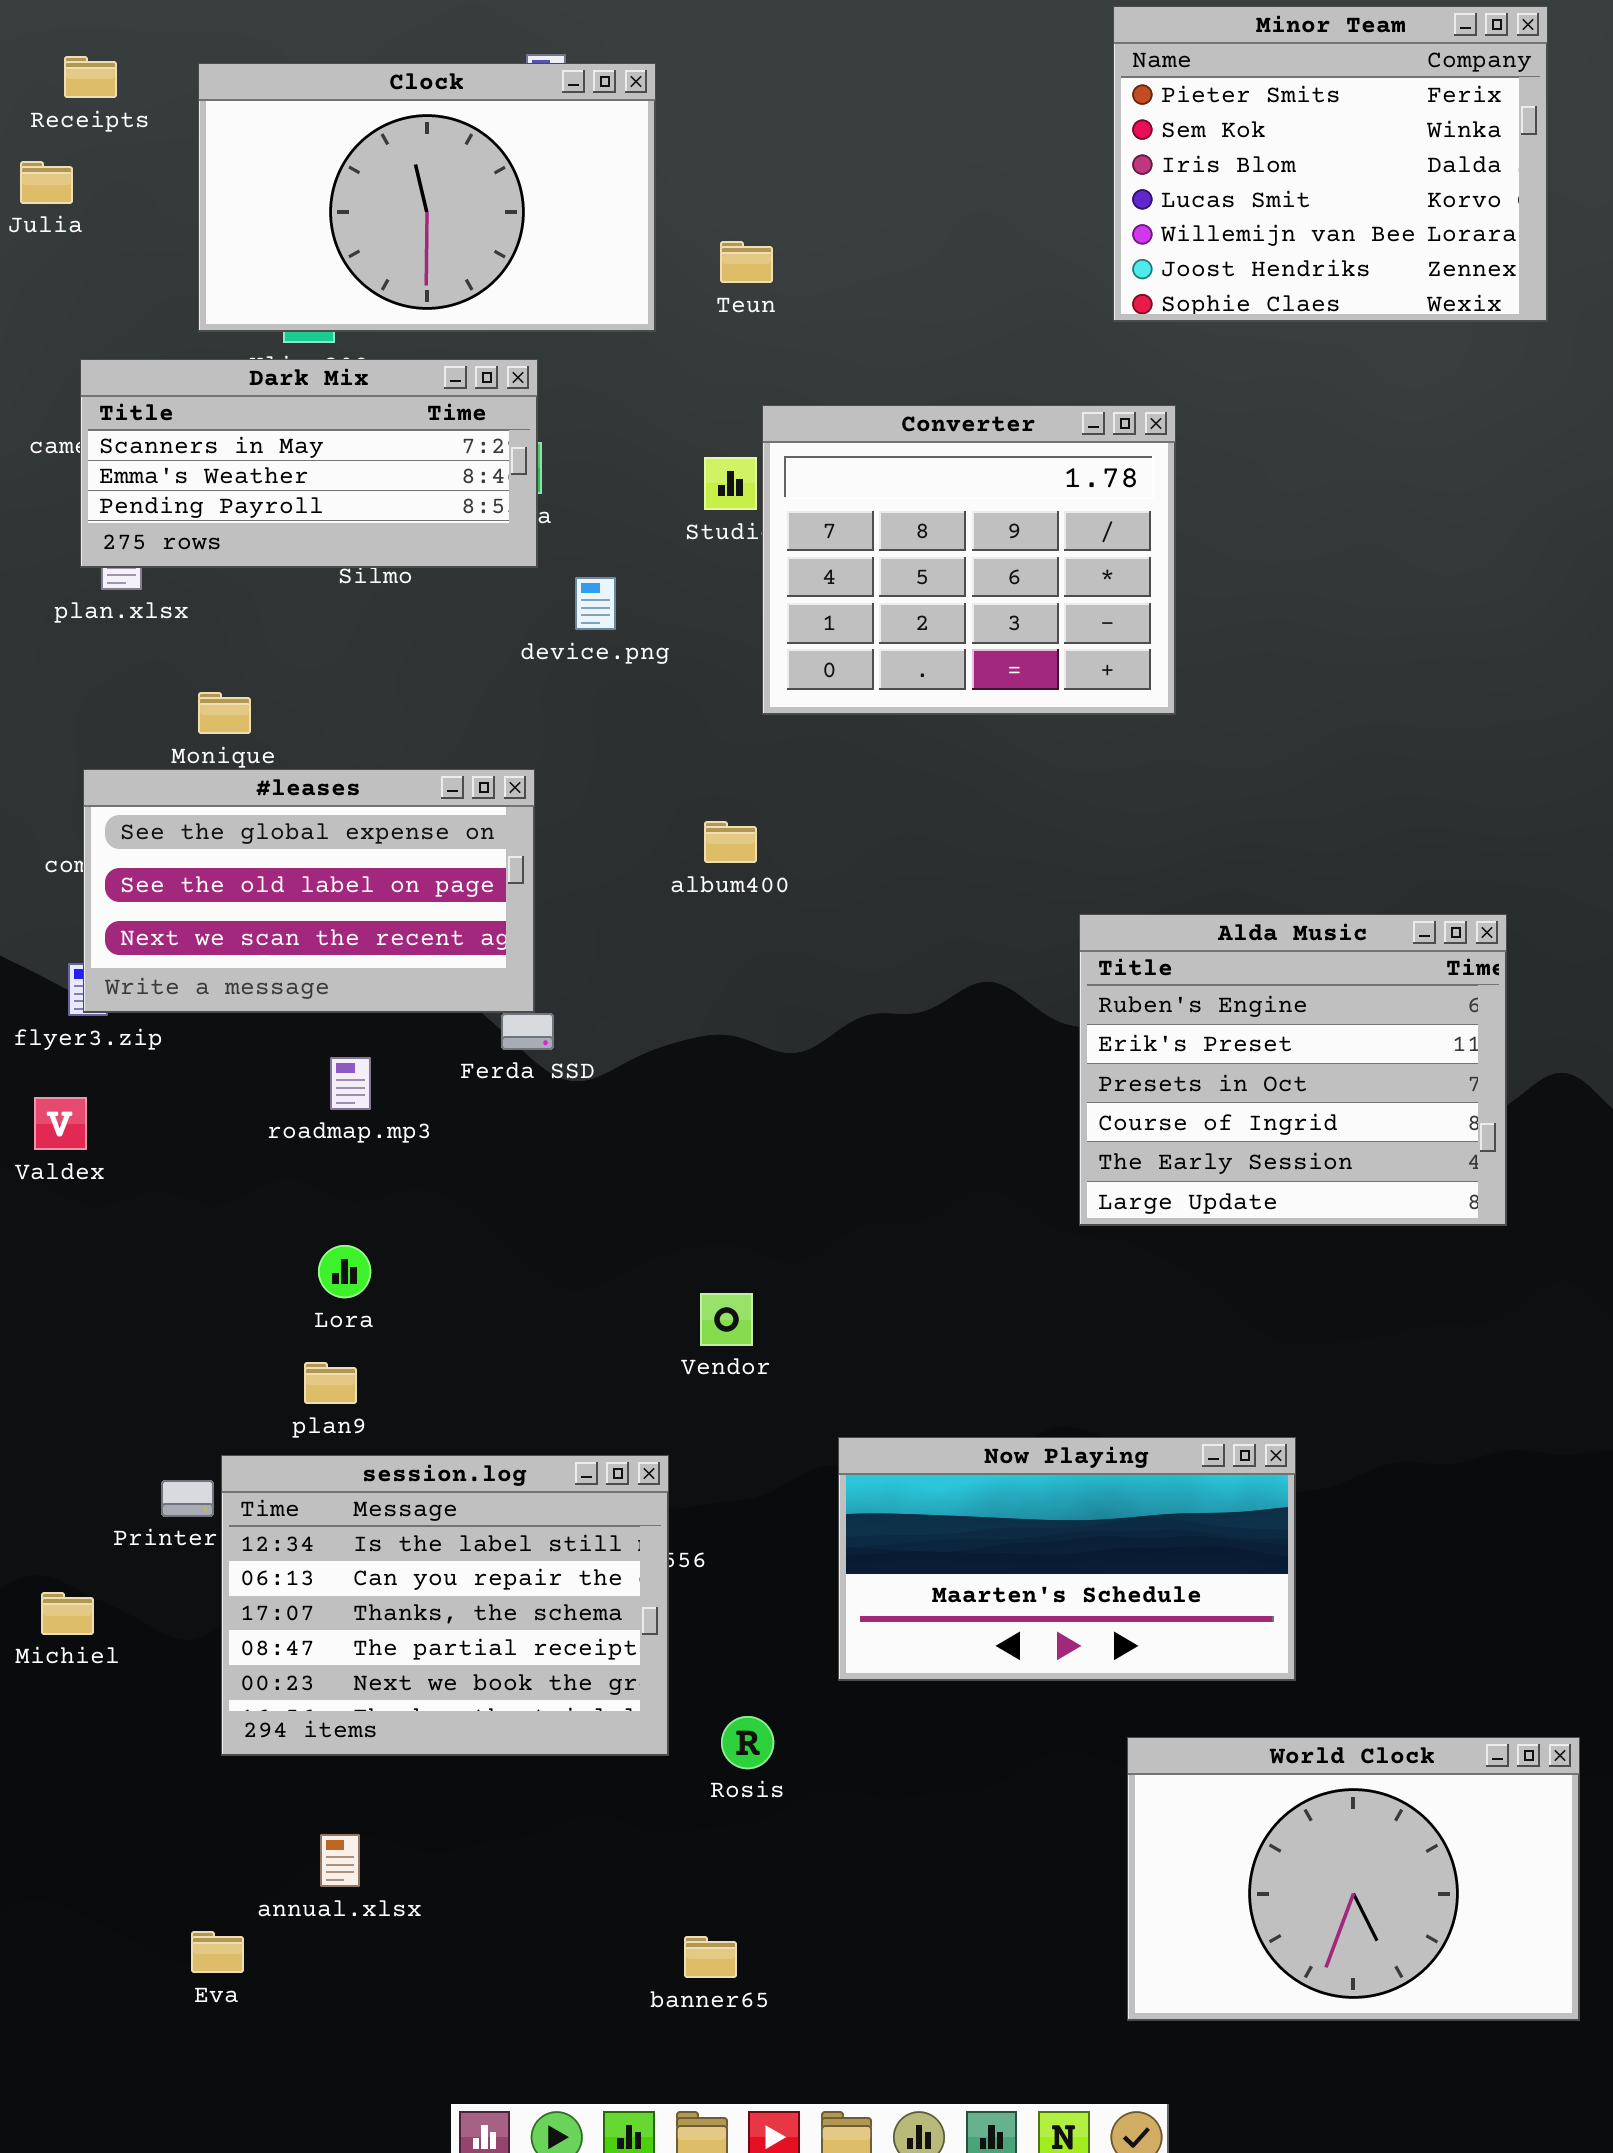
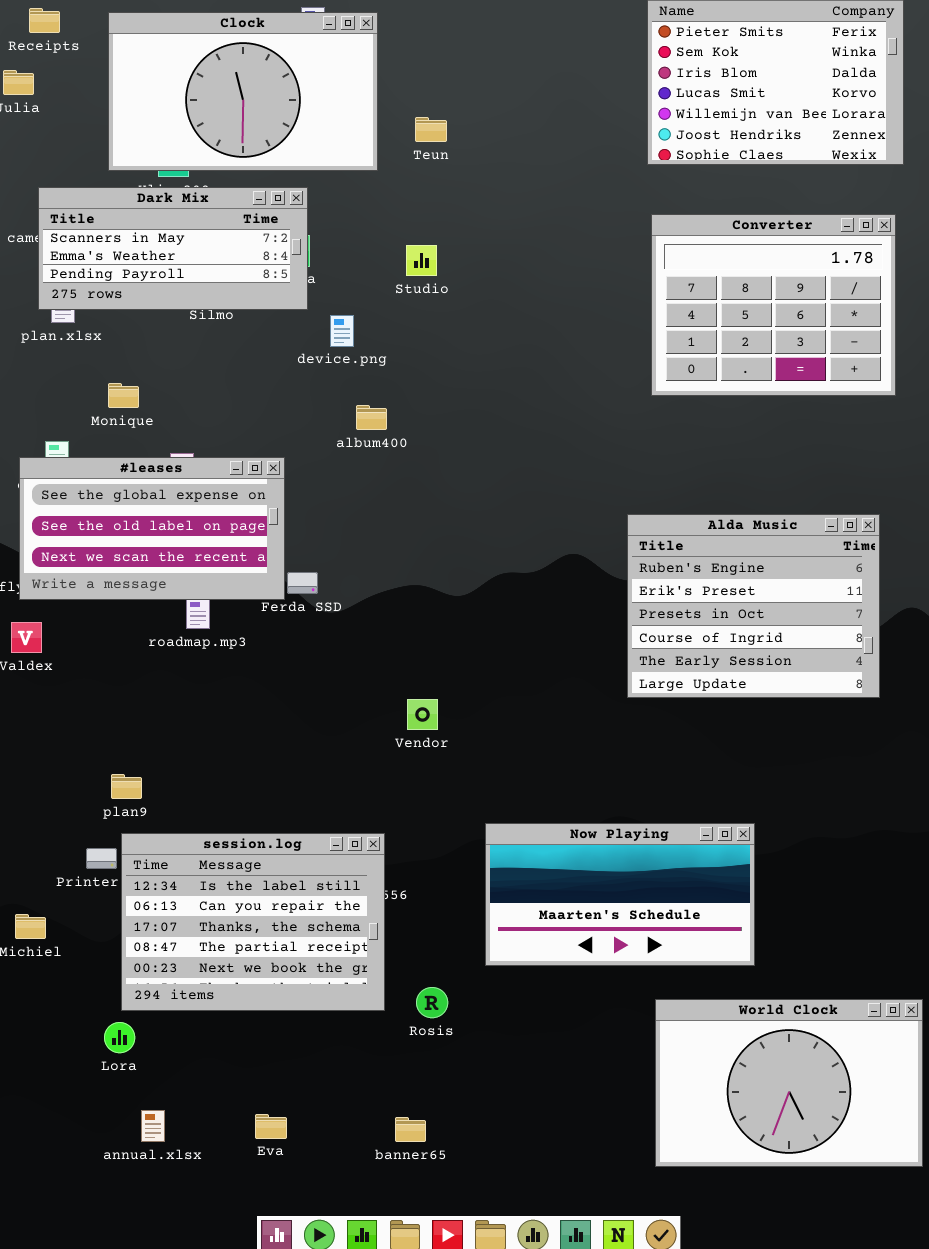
Converter: [762,405,1176,715] -> [651,214,896,396], moved
#leases: [83,769,535,1013] -> [19,457,285,600], moved
album400: [704,821,757,863] -> [356,405,387,430], moved
Lora: [318,1245,371,1298] -> [104,1022,135,1053], moved
Vendor: [700,1293,753,1346] -> [407,699,438,730], moved
plan9: [304,1362,357,1404] -> [111,774,142,799], moved
annual.xlsx: [320,1834,360,1887] -> [141,1110,165,1142], moved
Eva: [191,1931,244,1973] -> [255,1114,287,1139], moved

